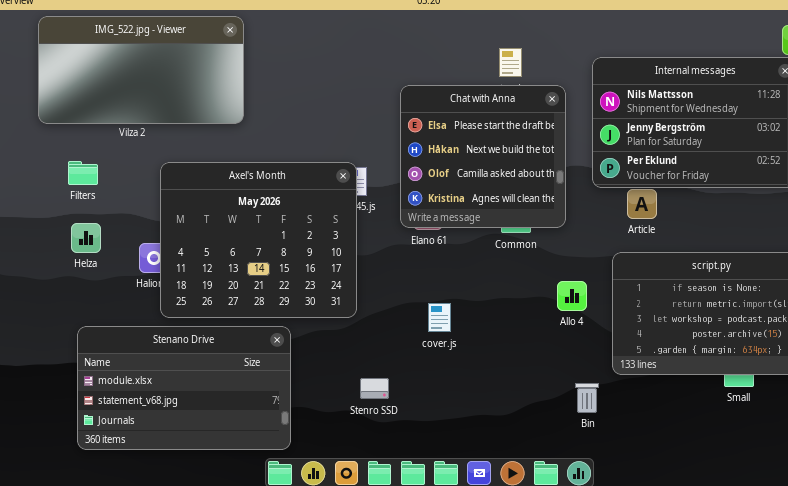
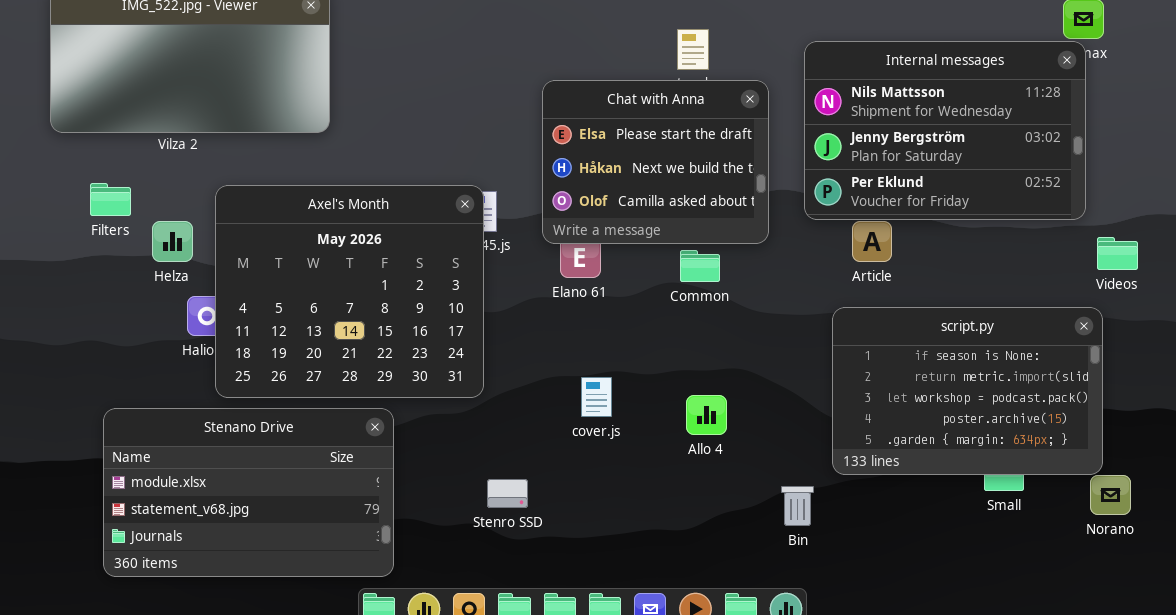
Chat with Anna: [400,85,566,228] -> [542,80,769,244], resized
Helza: [71,223,101,253] -> [152,221,193,262], moved
Allo 4: [557,281,587,311] -> [686,395,727,435], moved

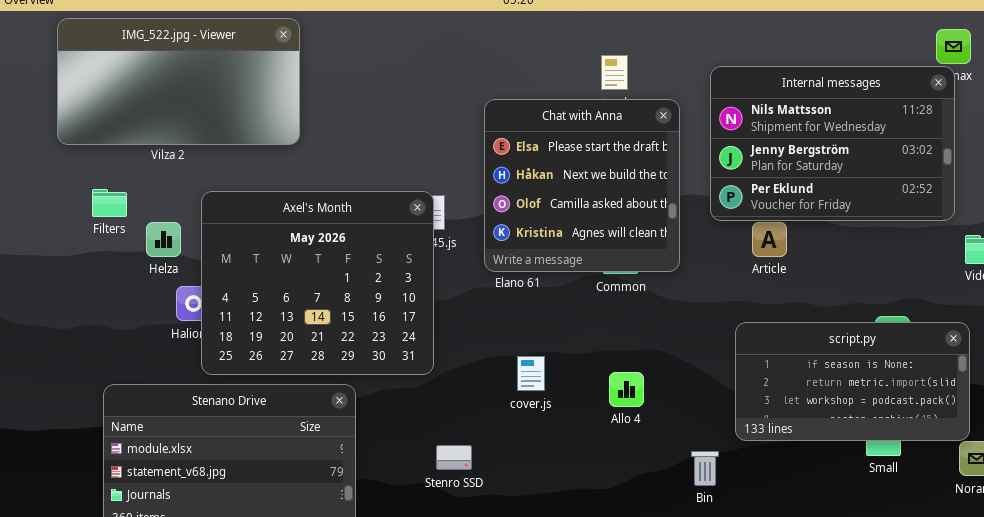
Chat with Anna: [542,80,769,244] -> [484,99,680,272], resized
script.py: [832,307,1103,475] -> [735,322,970,441], resized

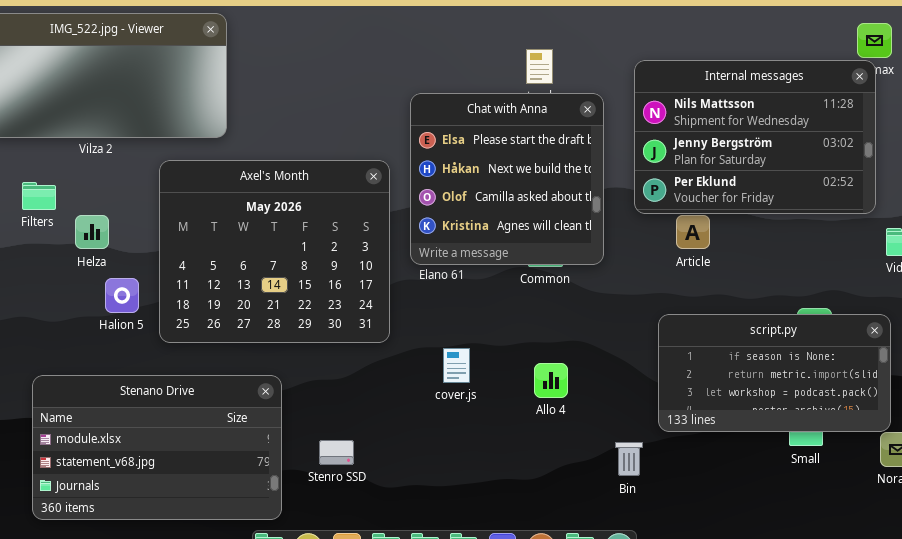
Axel's Month: [201,191,434,375] -> [159,160,390,343], moved
Stenro SSD: [436,445,472,470] -> [319,440,354,465], moved

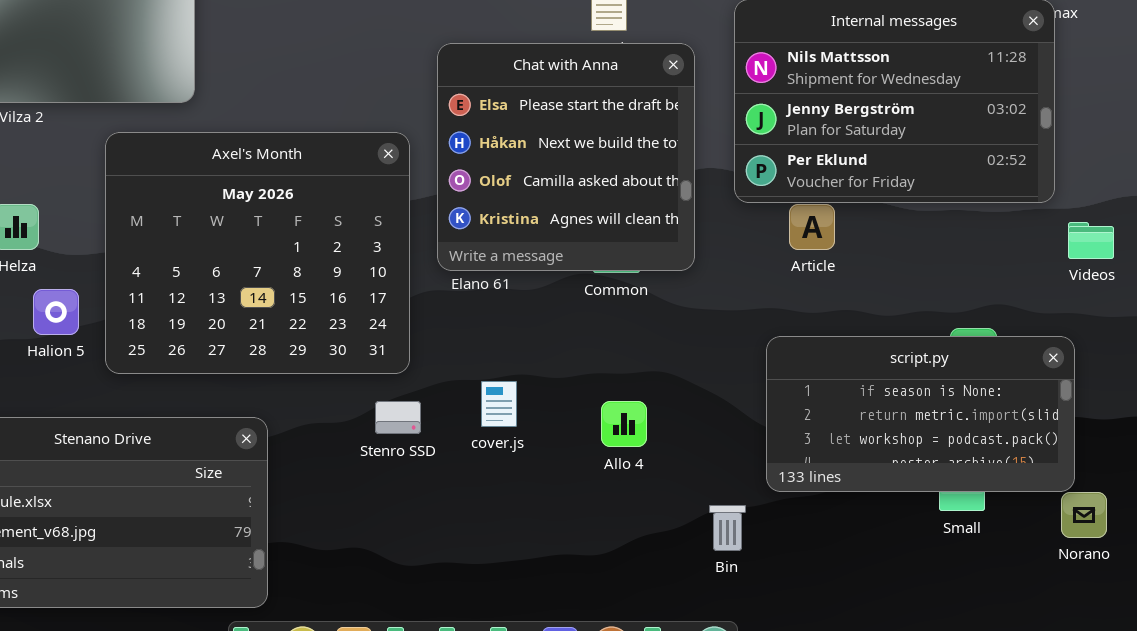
Stenro SSD: [319,440,354,465] -> [375,401,421,434], moved

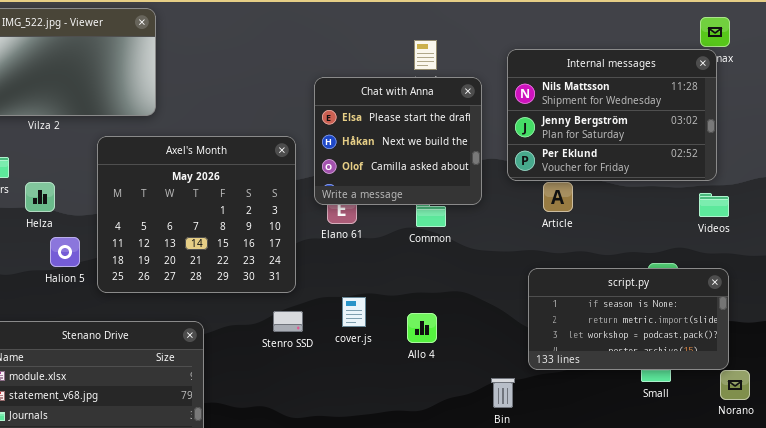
Chat with Anna: [437,43,695,271] -> [314,77,482,205], resized
Videos: [1068,222,1114,259] -> [699,193,729,217], moved
Allo 4: [601,401,647,447] -> [407,313,437,343], moved

